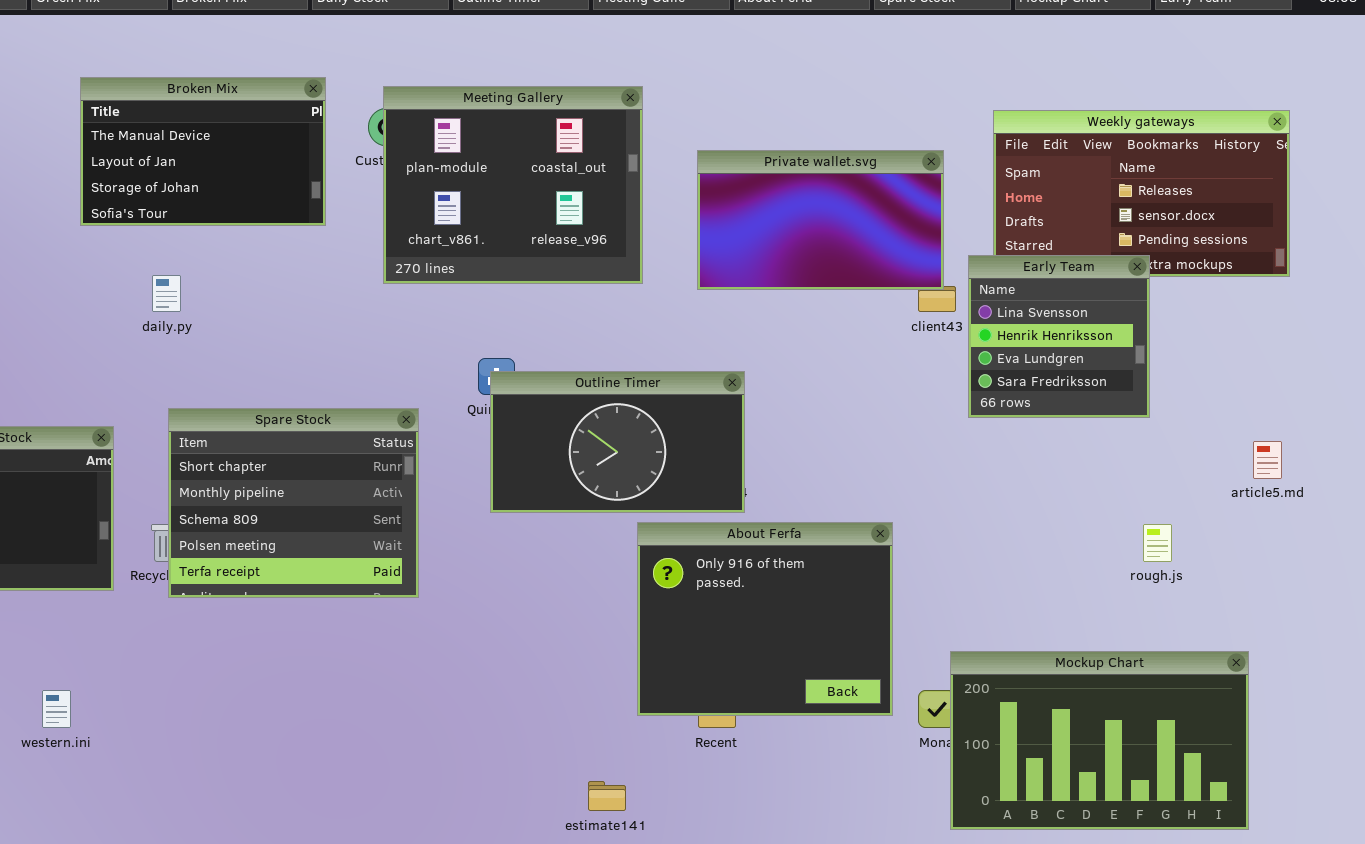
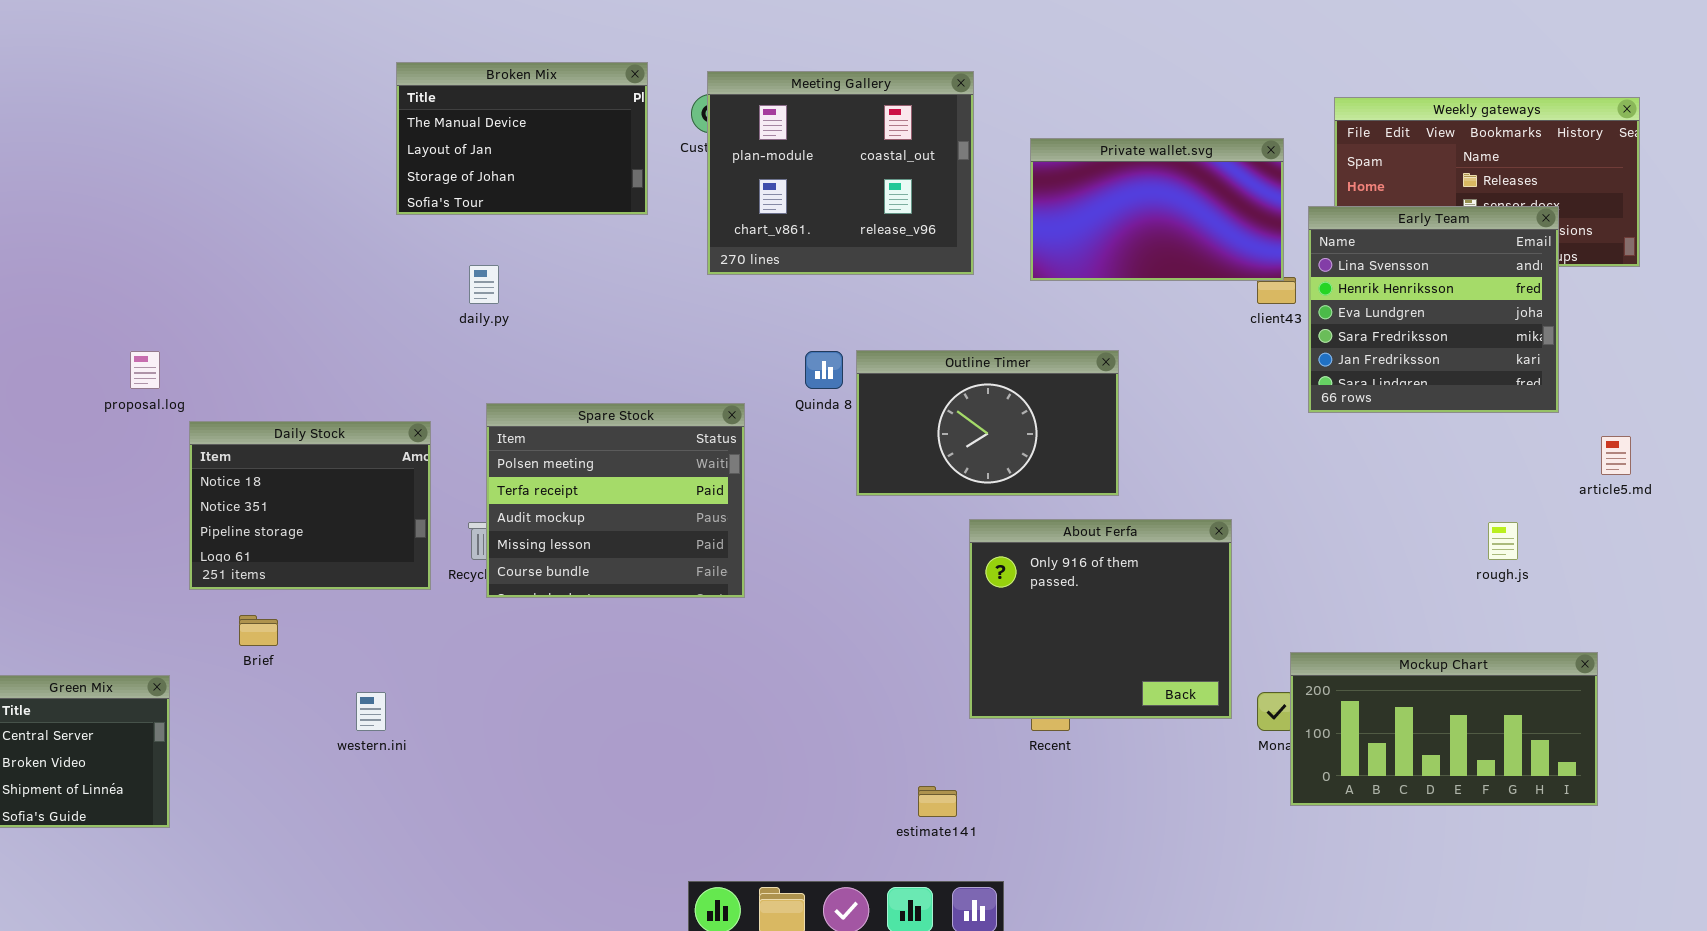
Early Team: [968,255,1150,418] -> [1308,206,1559,413], resized
Outline Timer: [490,371,745,513] -> [856,350,1119,496], moved
Spare Stock: [168,408,419,598] -> [486,403,745,598], scrolled down 3 rows
Mockup Chart: [950,651,1249,830] -> [1290,652,1598,806], resized

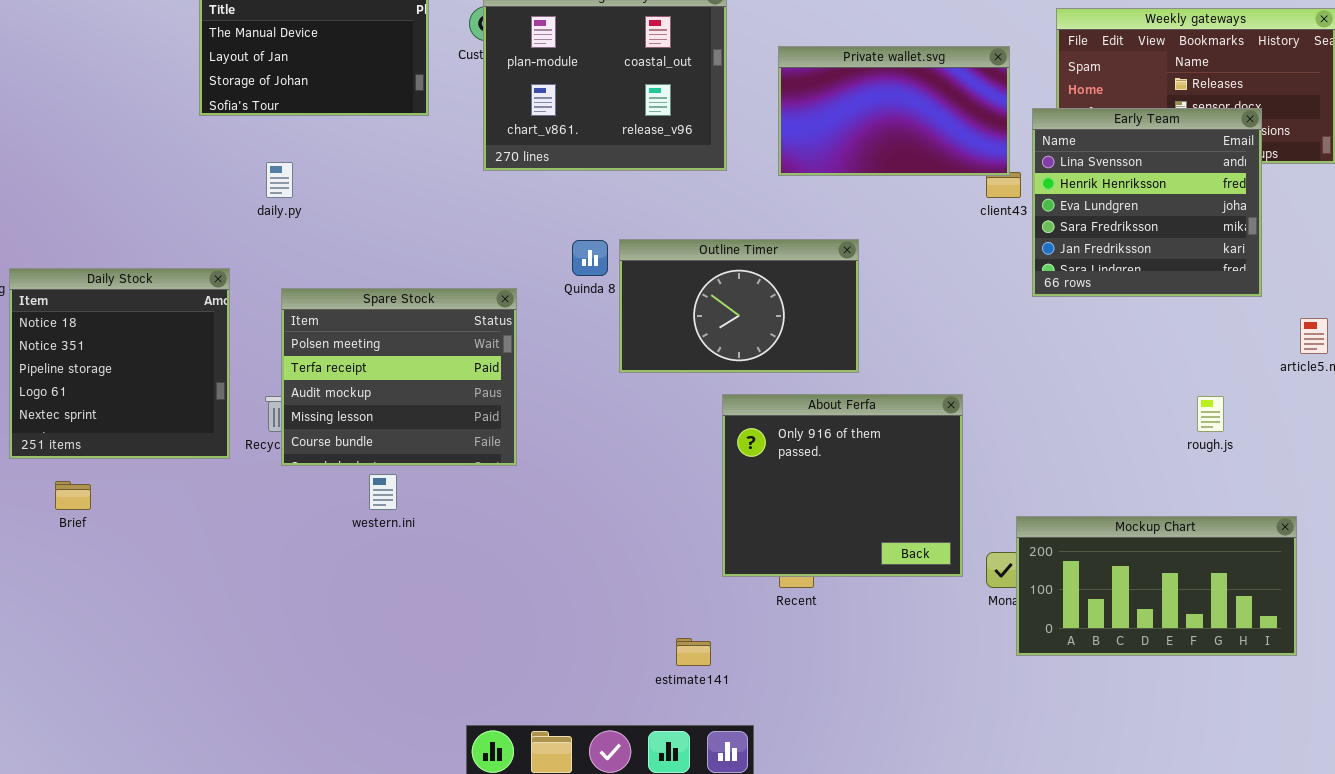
Daily Stock: [189,421,431,590] -> [9,268,230,459], resized
western.ini: [356,692,386,731] -> [369,474,397,510], moved

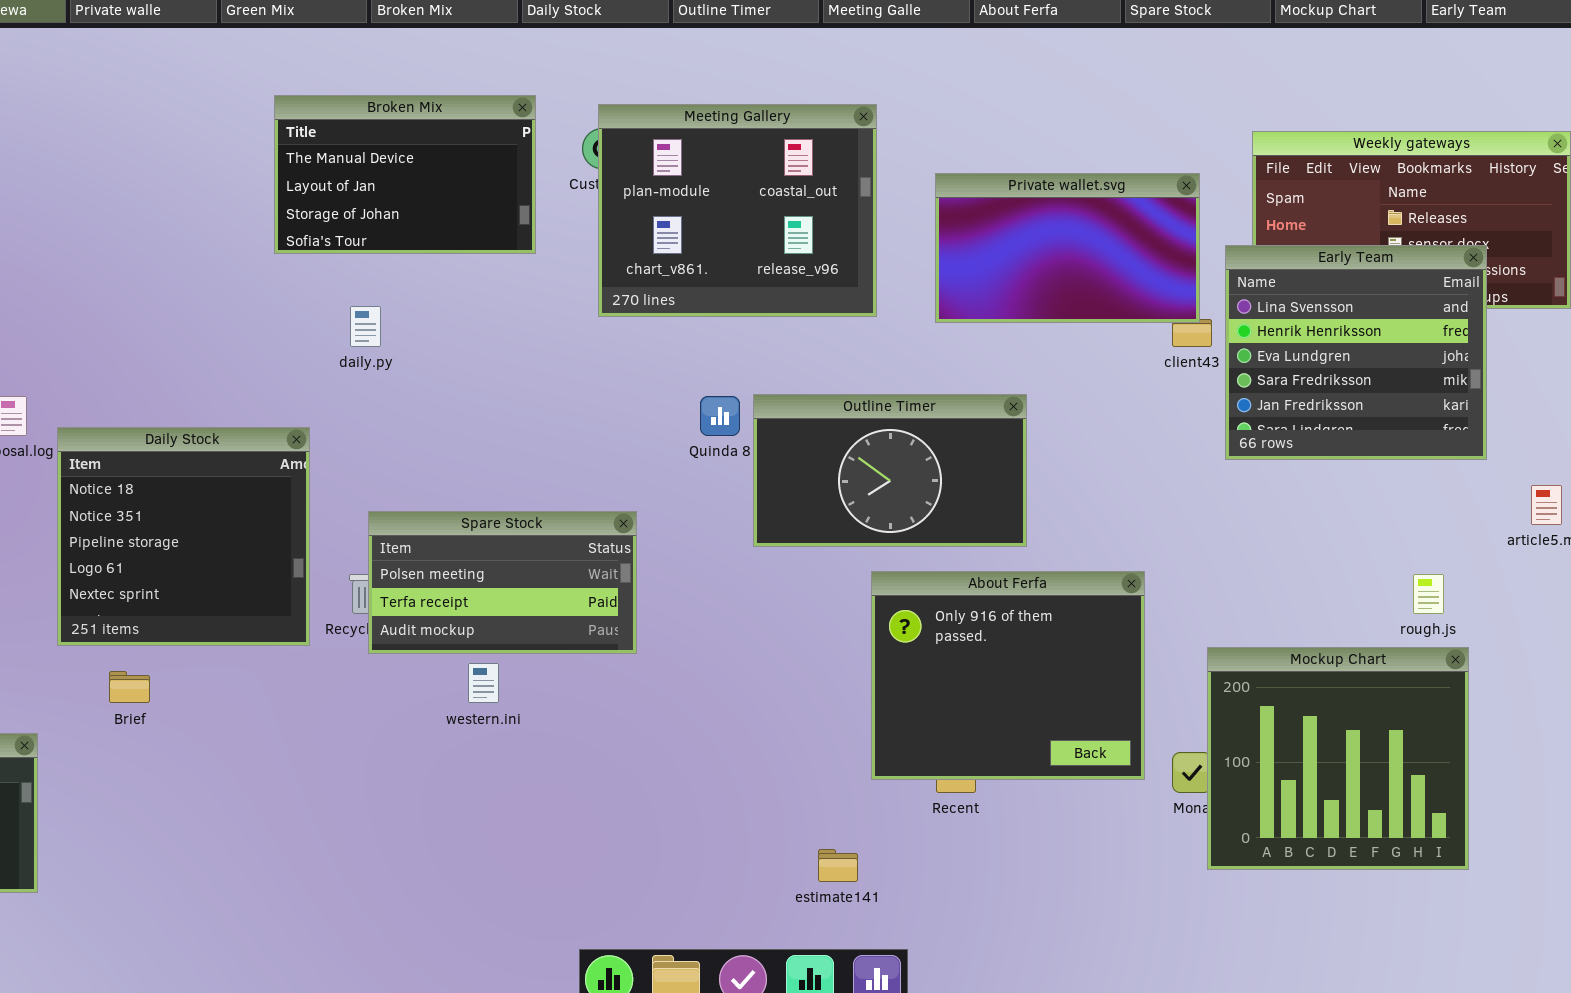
Spare Stock: [281,288,517,466] -> [368,511,637,654], resized
Mockup Chart: [1016,516,1297,656] -> [1207,647,1469,870], resized

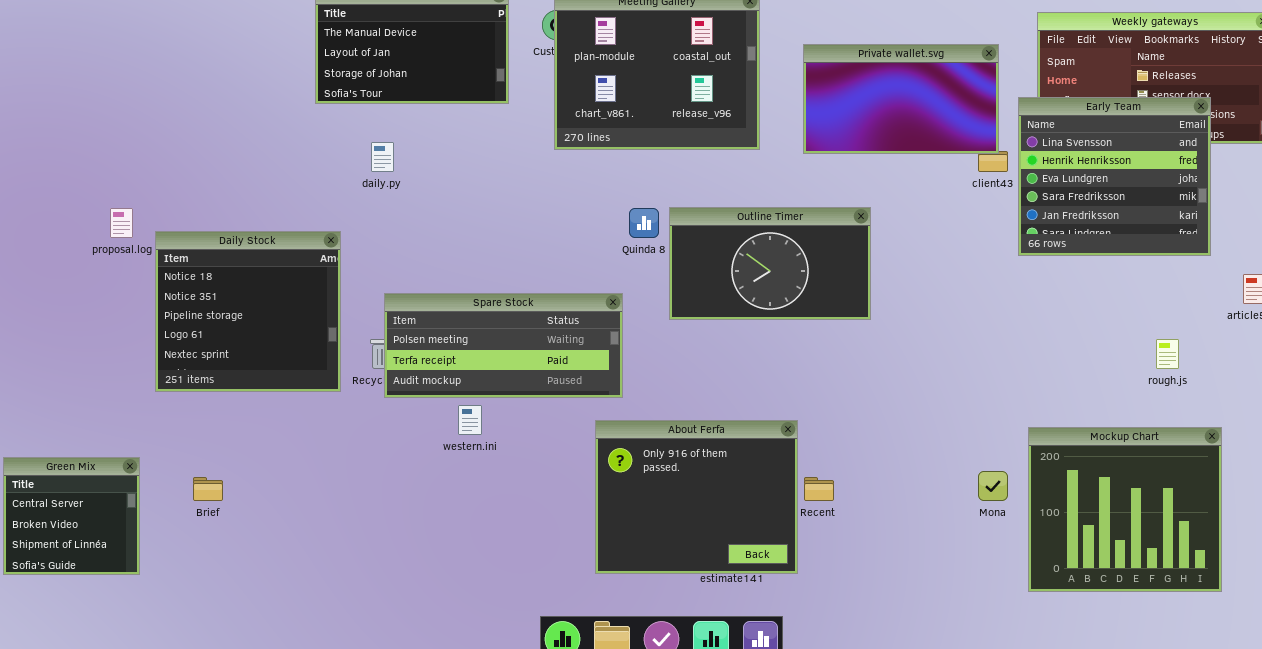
Spare Stock: [368,511,637,654] -> [384,293,623,398], resized
About Ferfa: [871,571,1145,780] -> [595,420,798,574], moved
Mockup Chart: [1207,647,1469,870] -> [1028,427,1222,592], moved
Brief: [109,671,150,703] -> [193,477,223,501], moved

